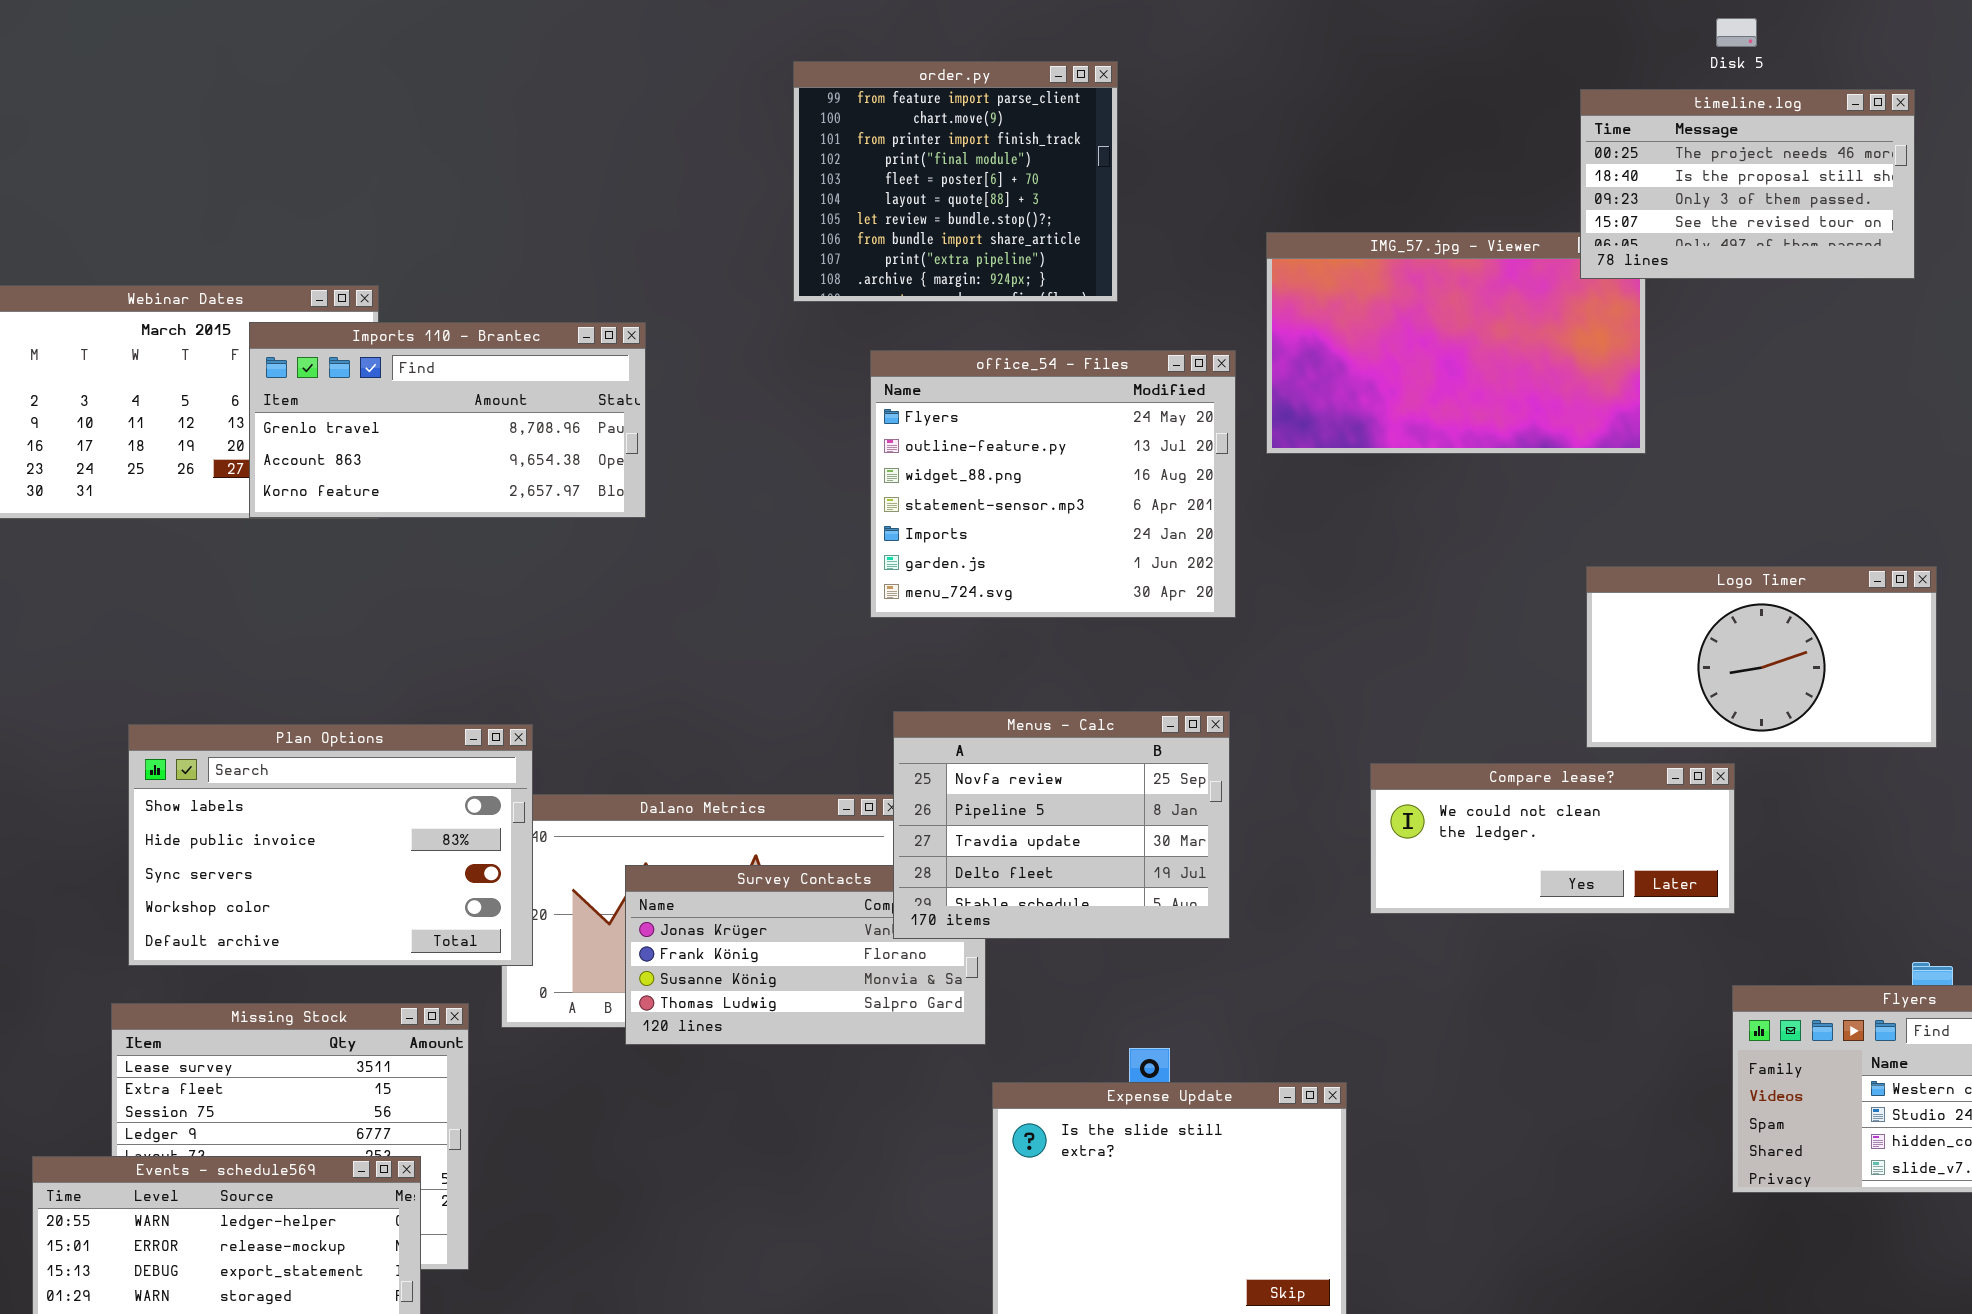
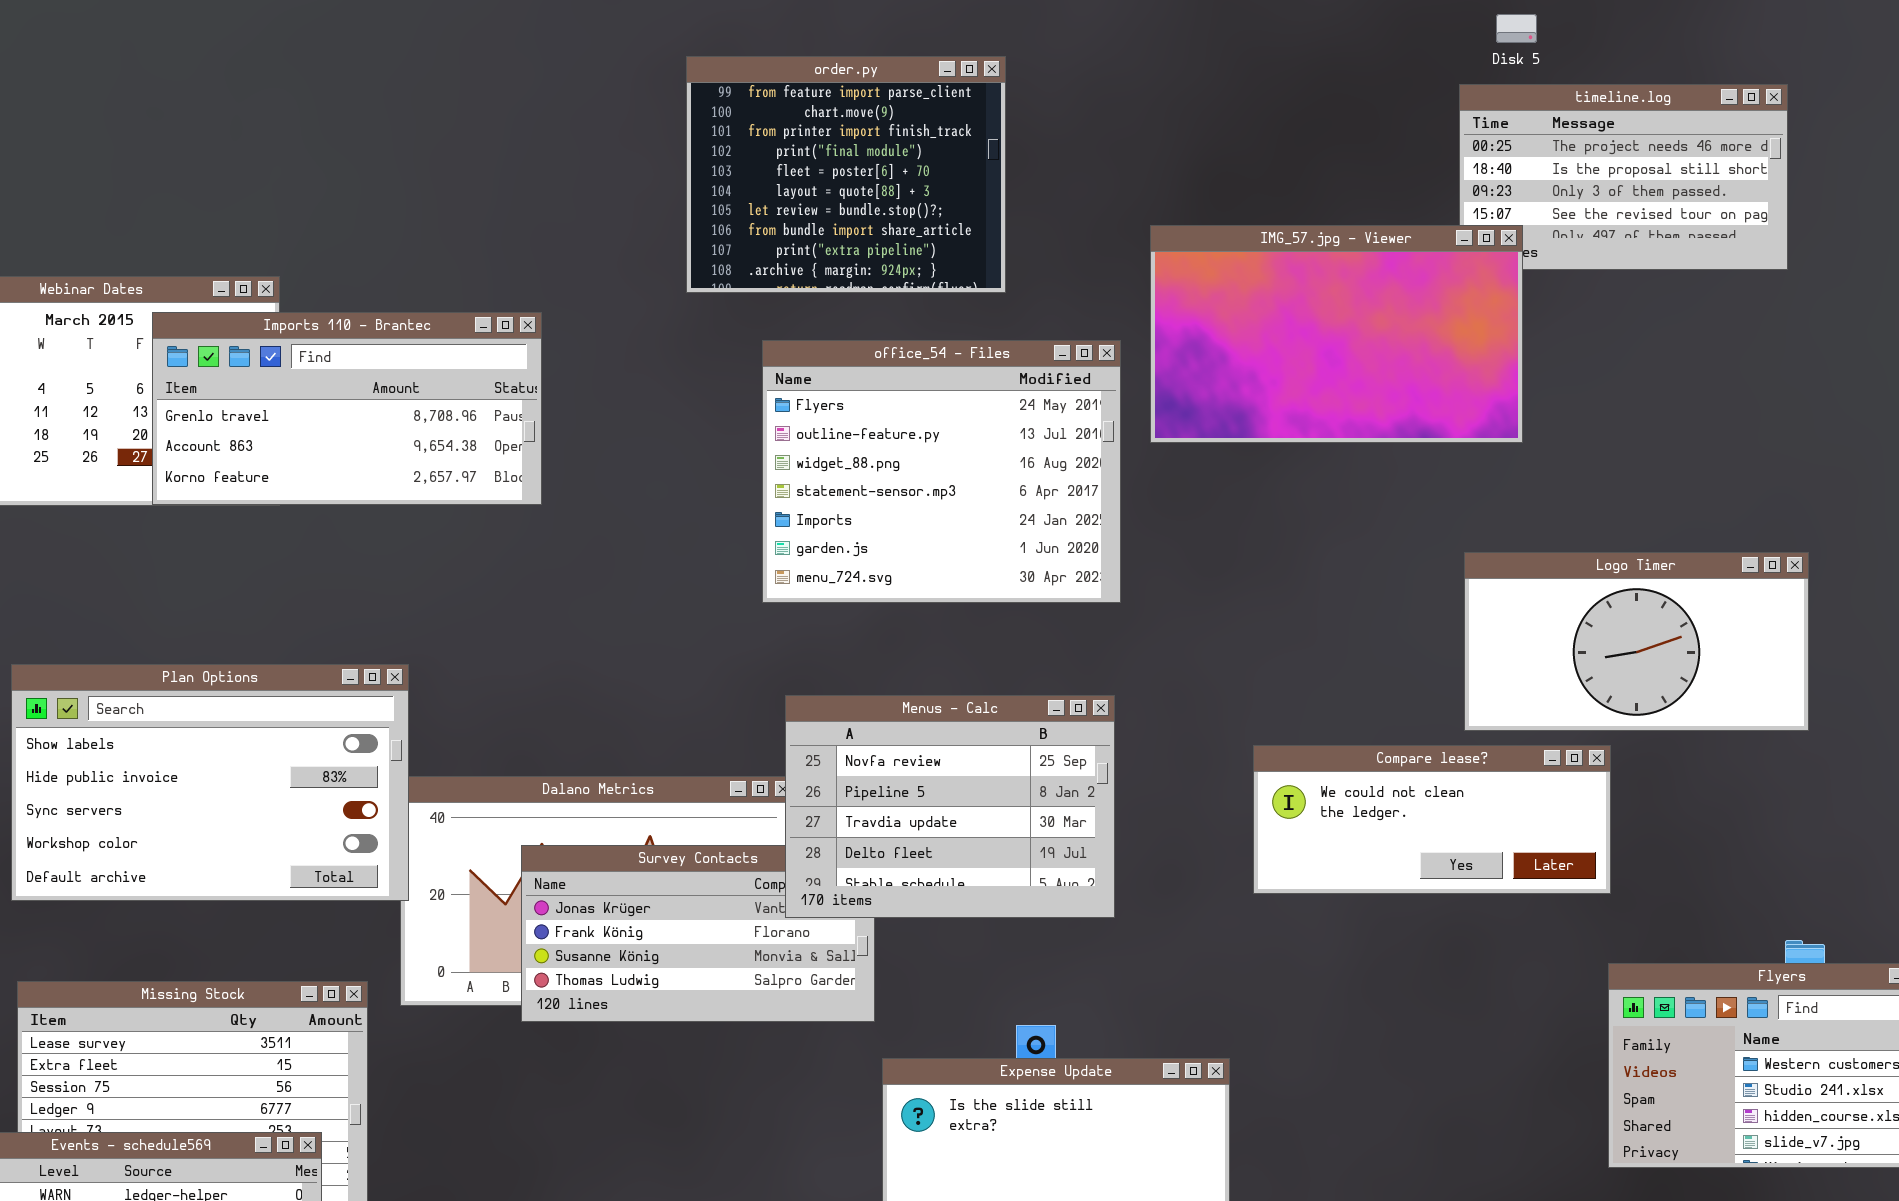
Disk 5: [1716,18,1757,47] -> [1496,14,1537,43], moved
IMG_57.jpg - Viewer: [1266,232,1646,454] -> [1150,225,1523,443], raised
Plan Options: [128,724,533,966] -> [11,664,409,901], moved

